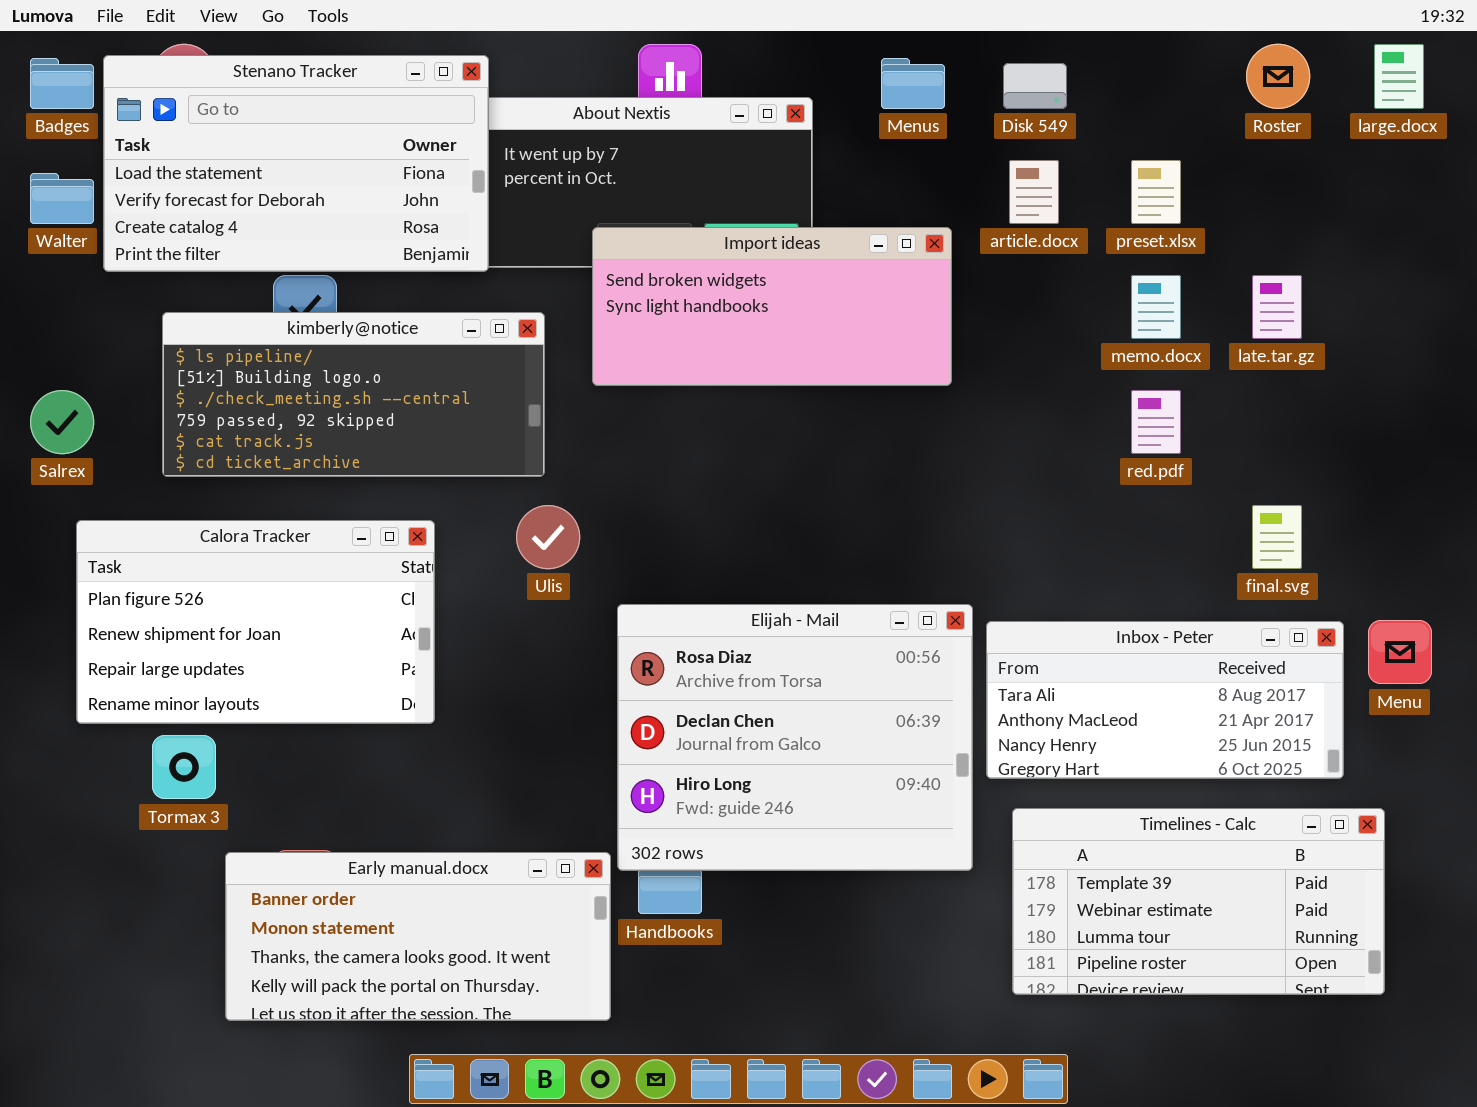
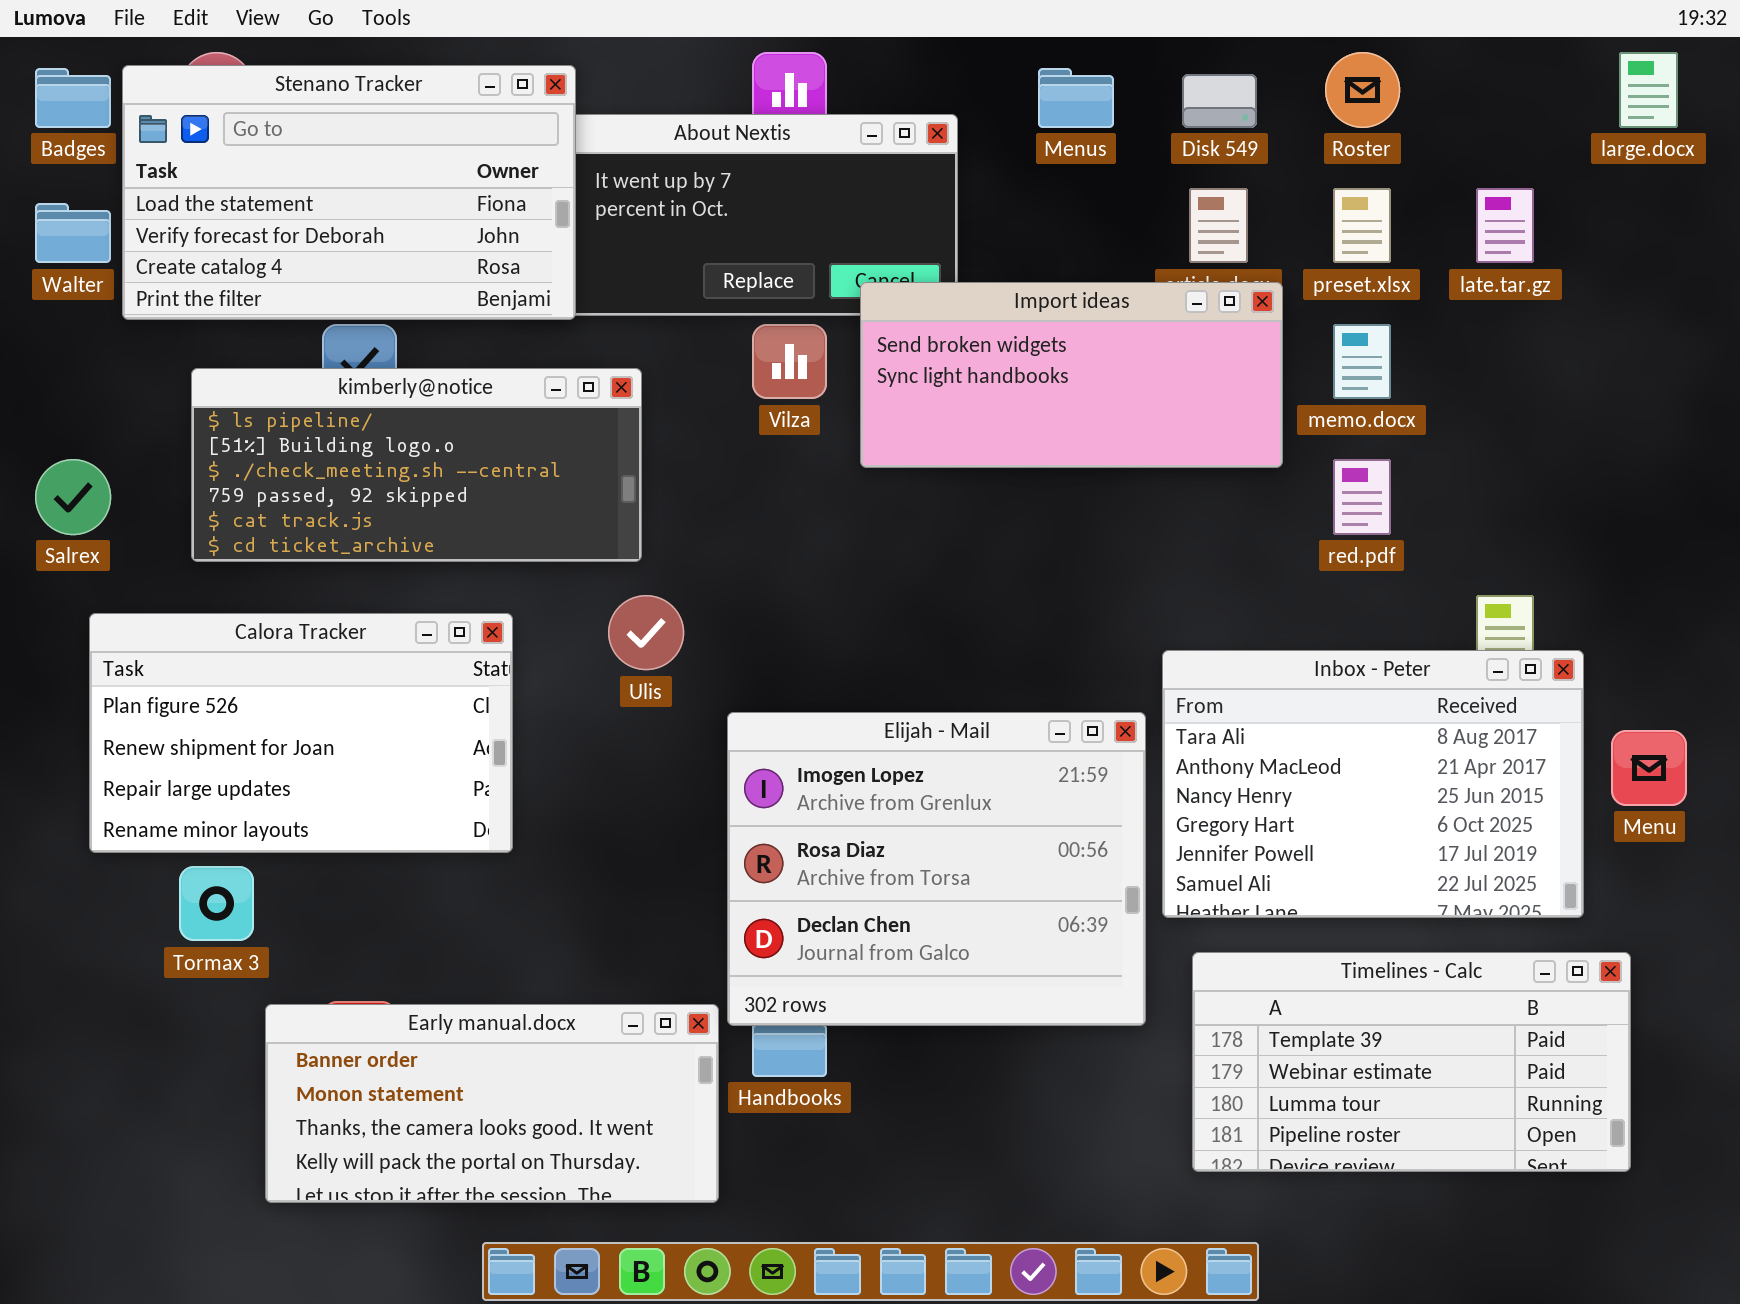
Roster: [1246,44,1310,109] -> [1325,52,1400,128], moved
Import ideas: [592,227,952,386] -> [860,282,1283,468], moved
late.tar.gz: [1252,275,1302,339] -> [1476,188,1534,263], moved
Elijah - Mail: [617,604,973,871] -> [727,712,1146,1026], scrolled up 1 row
Inbox - Peter: [986,621,1344,779] -> [1162,650,1584,918], resized

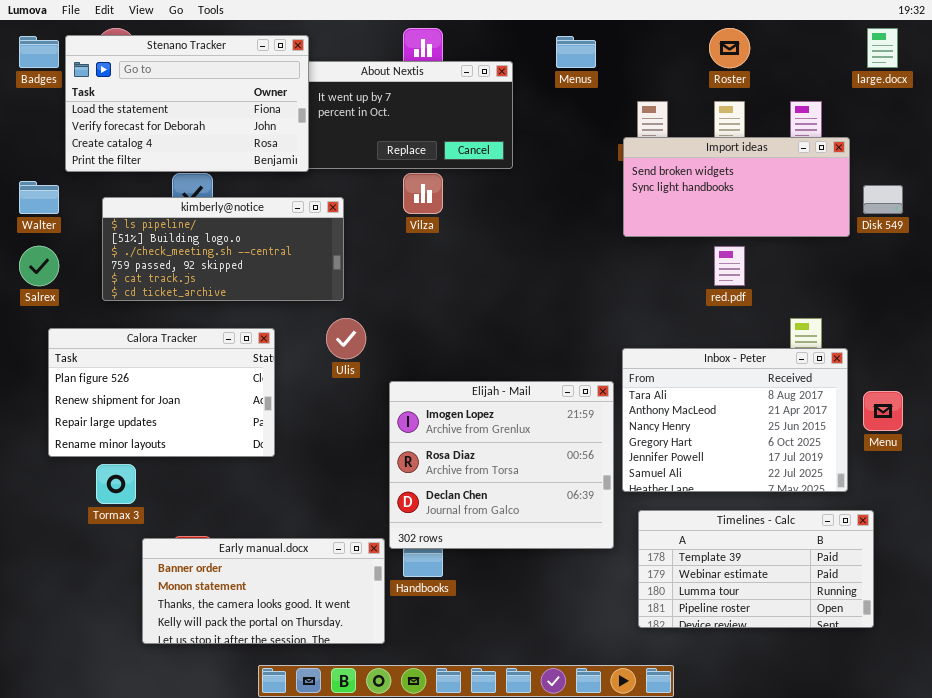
Disk 549: [1182,74,1257,128] -> [863,185,903,214], moved
Walter: [35,203,111,263] -> [19,181,59,214], moved
Import ideas: [860,282,1283,468] -> [623,137,850,237], moved

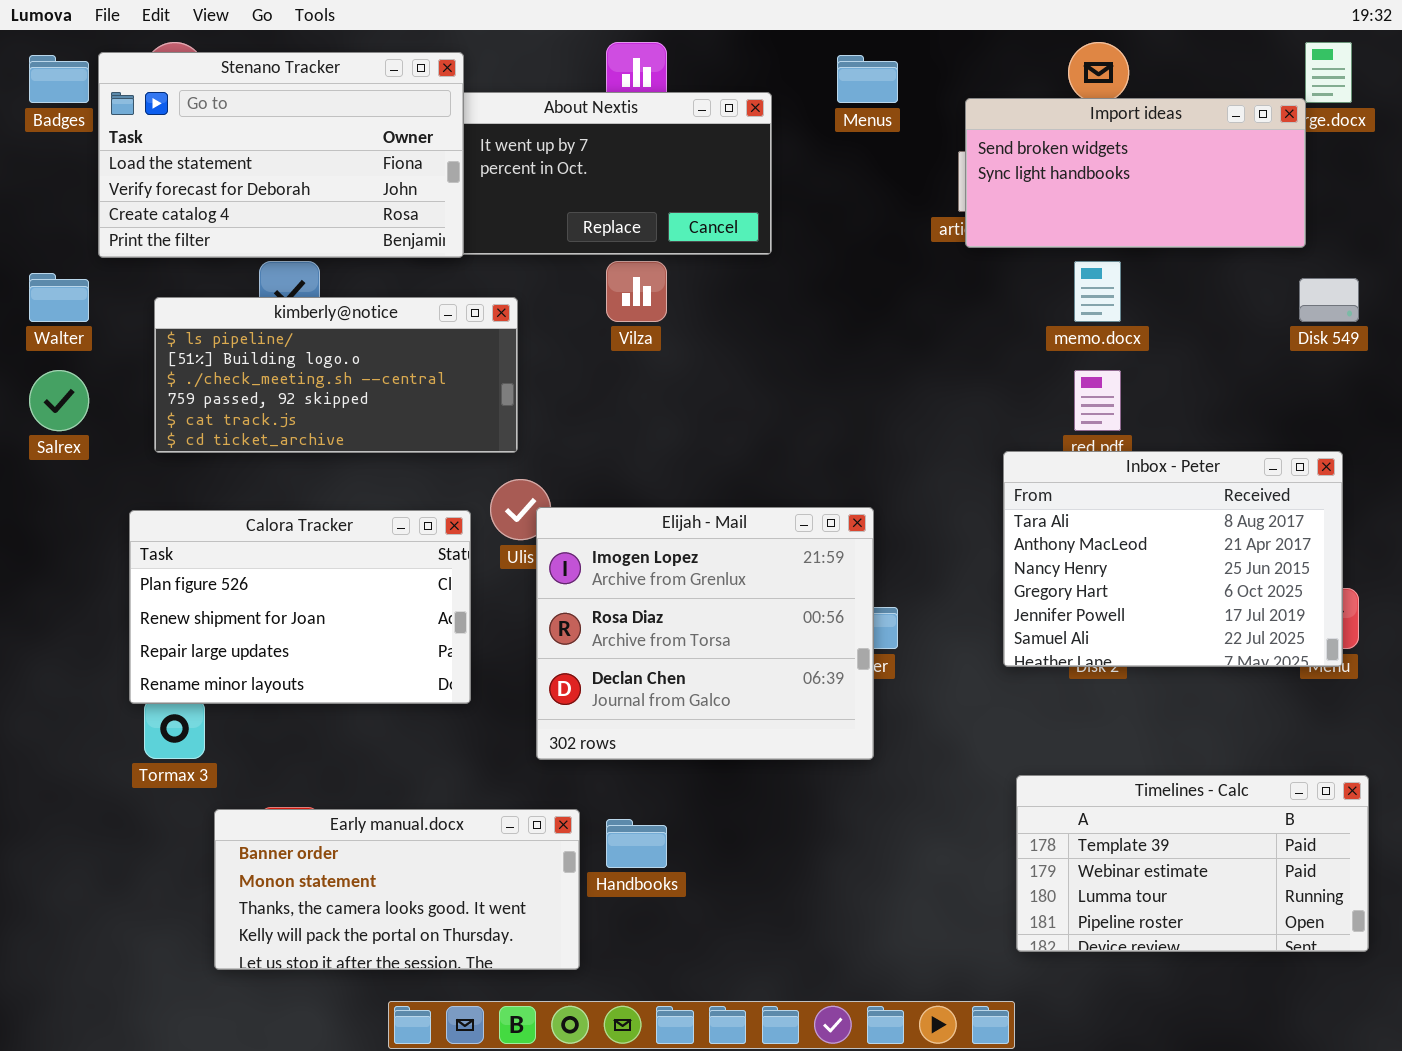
Import ideas: [623,137,850,237] -> [965,98,1306,248], moved
Calora Tracker: [48,328,275,457] -> [129,510,471,704], moved
Inbox - Peter: [622,348,848,492] -> [1003,451,1343,667], moved
Elijah - Mail: [389,381,614,549] -> [536,507,874,760], moved
Timelines - Calc: [638,510,874,628] -> [1016,775,1369,952], moved

